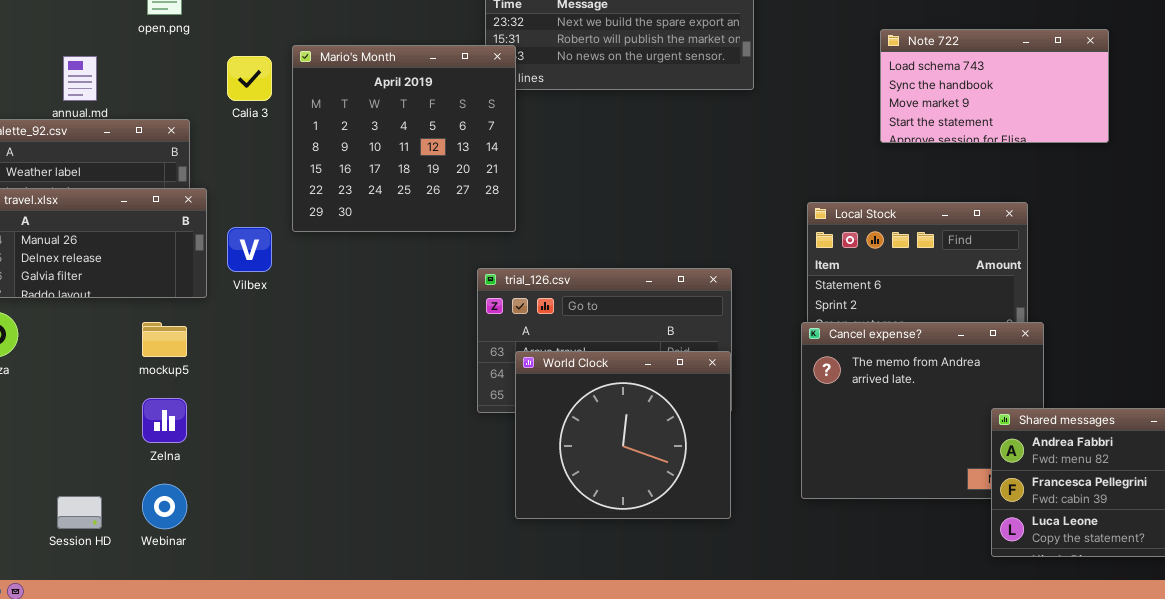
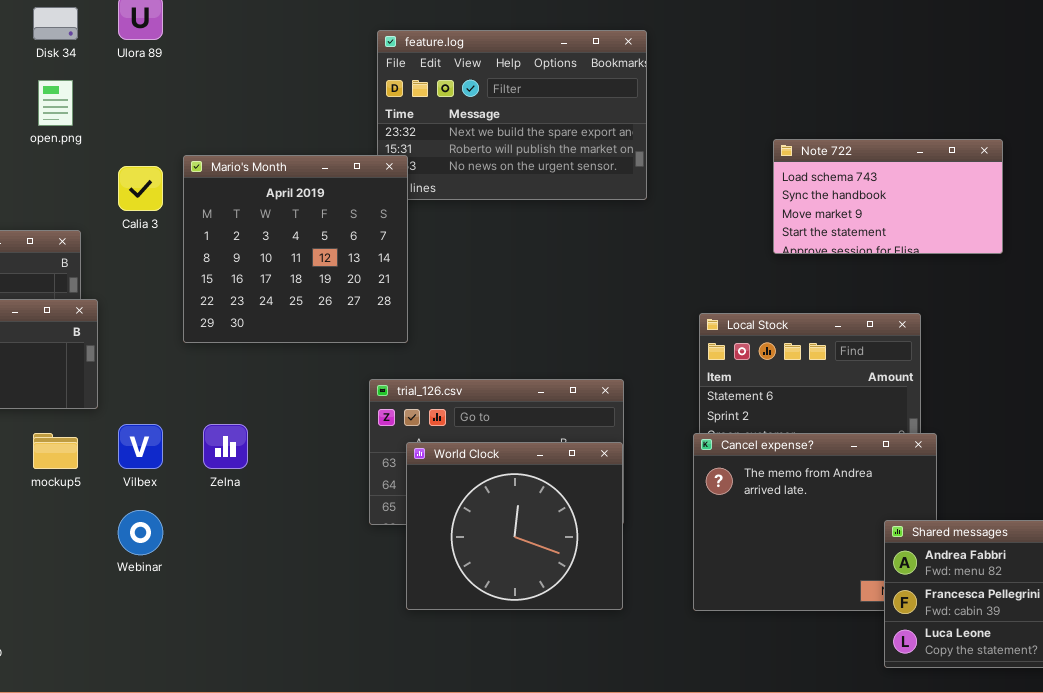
Vilbex: [227,227,272,272] -> [118,424,163,469], moved
World Clock: [515,351,731,519] -> [406,442,623,610], moved
Zelna: [142,398,187,443] -> [203,424,248,469], moved
Webinar: [142,484,187,529] -> [118,510,163,555], moved

